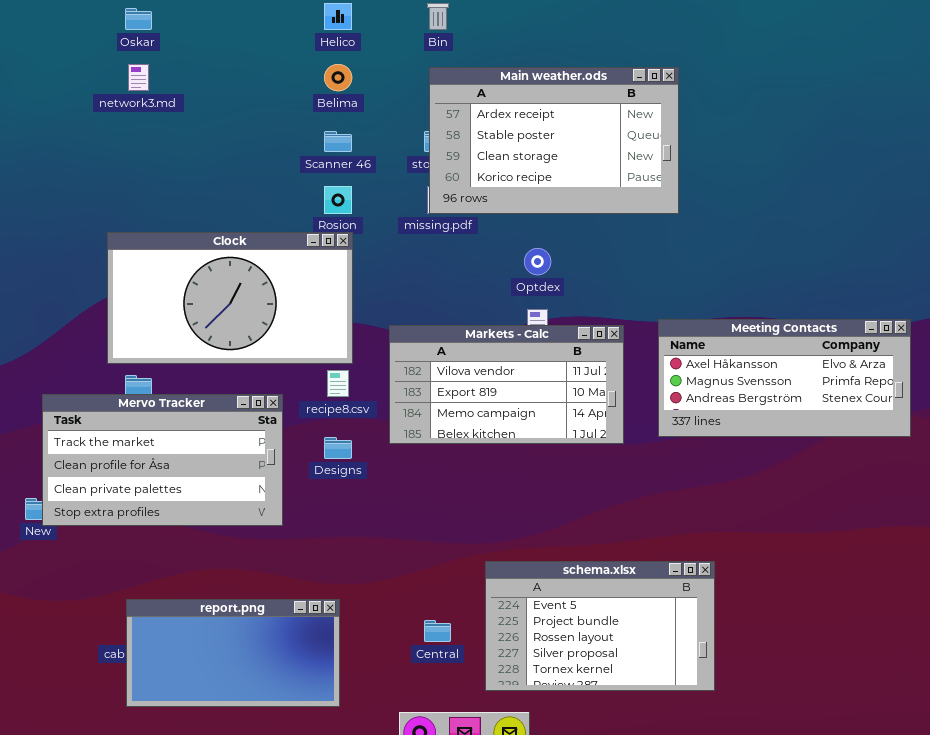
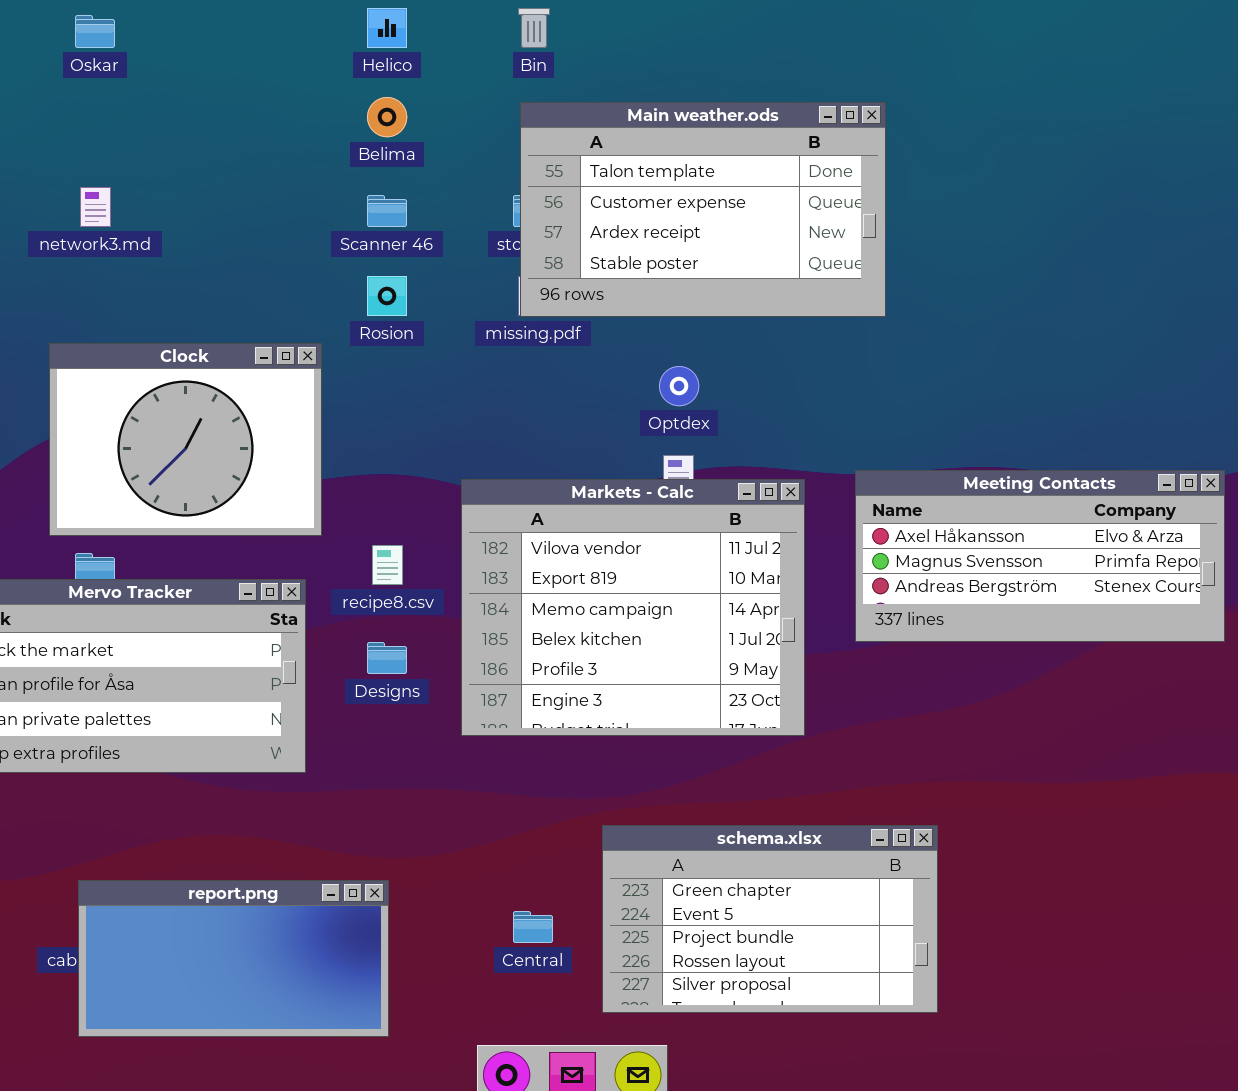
network3.md: [128,64,149,91] -> [80,187,111,227], moved
Main weather.ods: [429,67,679,214] -> [520,102,886,317], scrolled up 2 rows
Clock: [107,232,353,364] -> [49,343,322,536], resized
Markets - Calc: [389,325,624,444] -> [461,479,805,736], resized
schema.xlsx: [485,561,715,691] -> [602,825,938,1013], scrolled up 1 row

